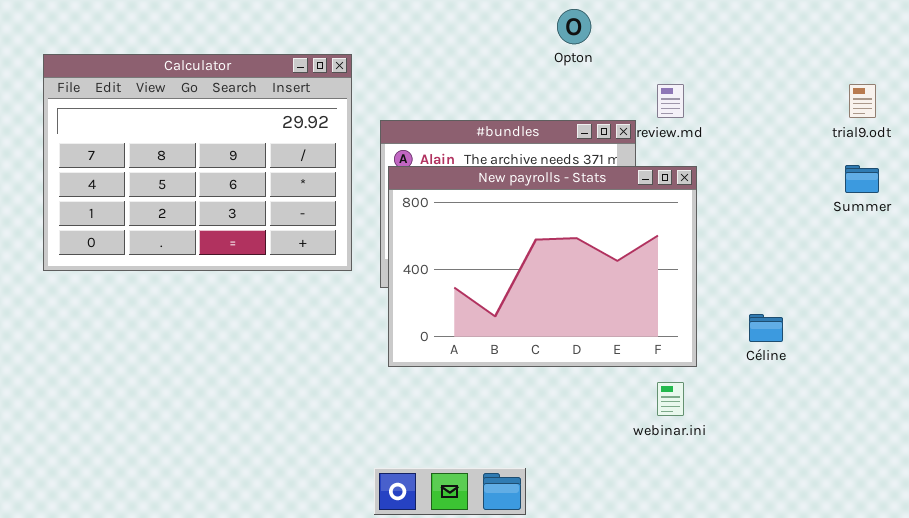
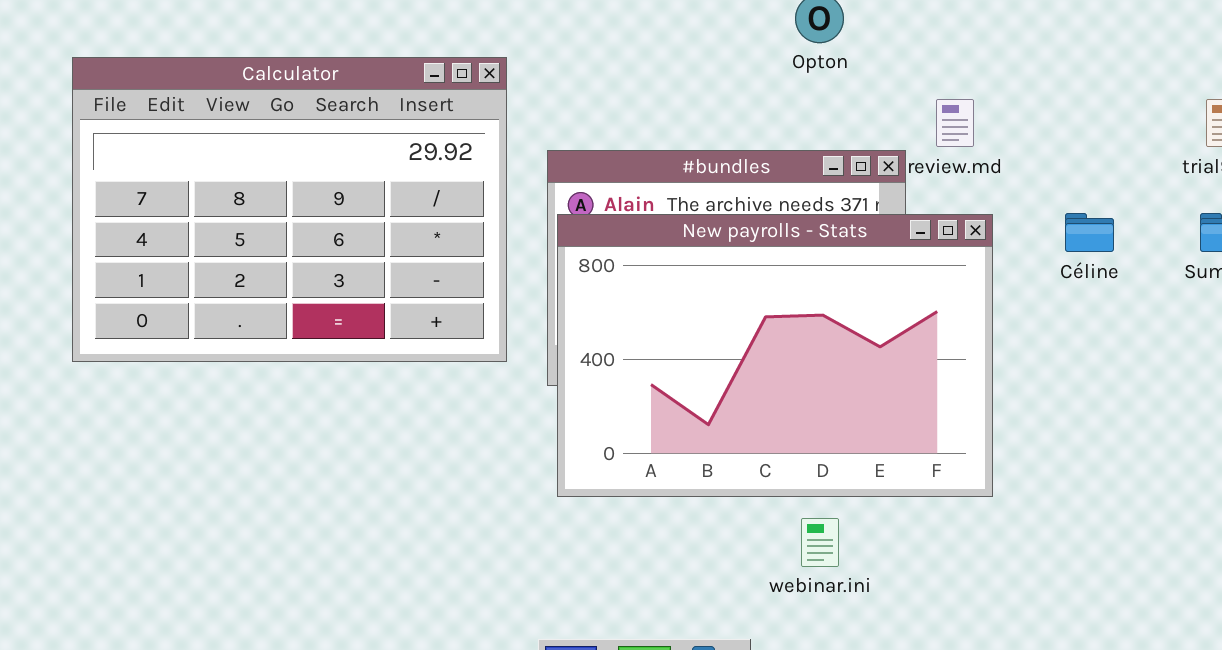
Céline: [749,314,783,342] -> [1065,213,1114,252], moved
webinar.ini: [657,382,684,416] -> [801,518,839,567], moved

